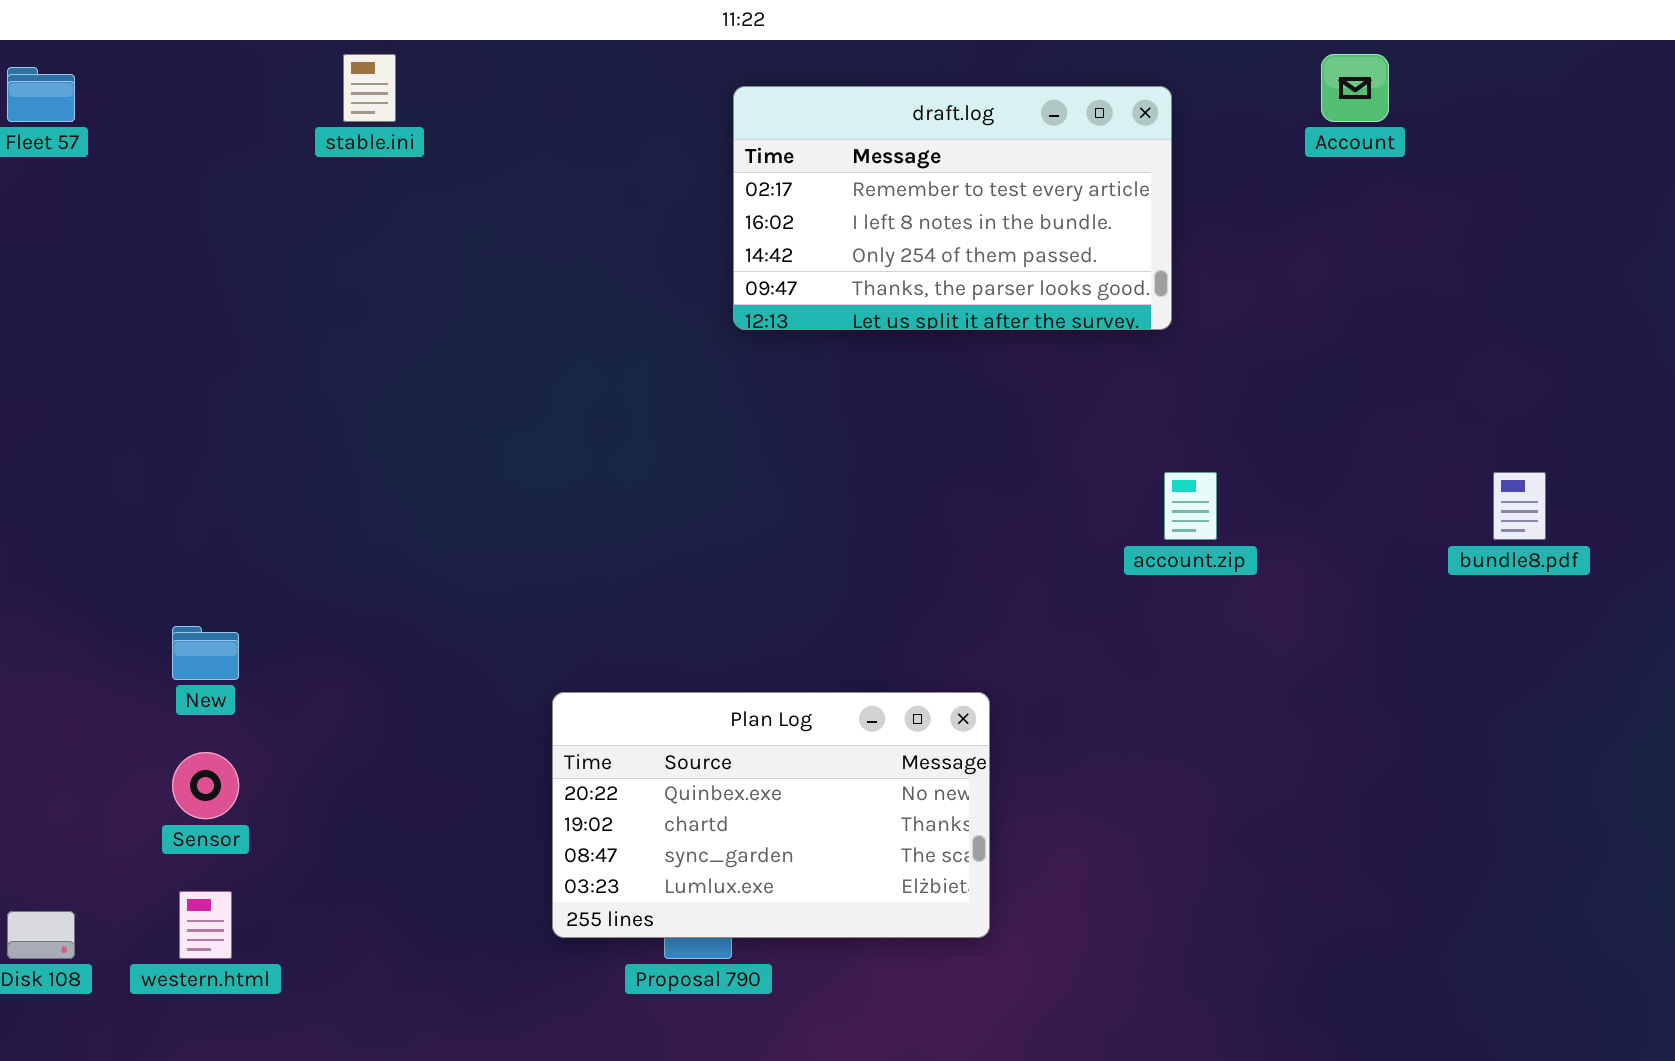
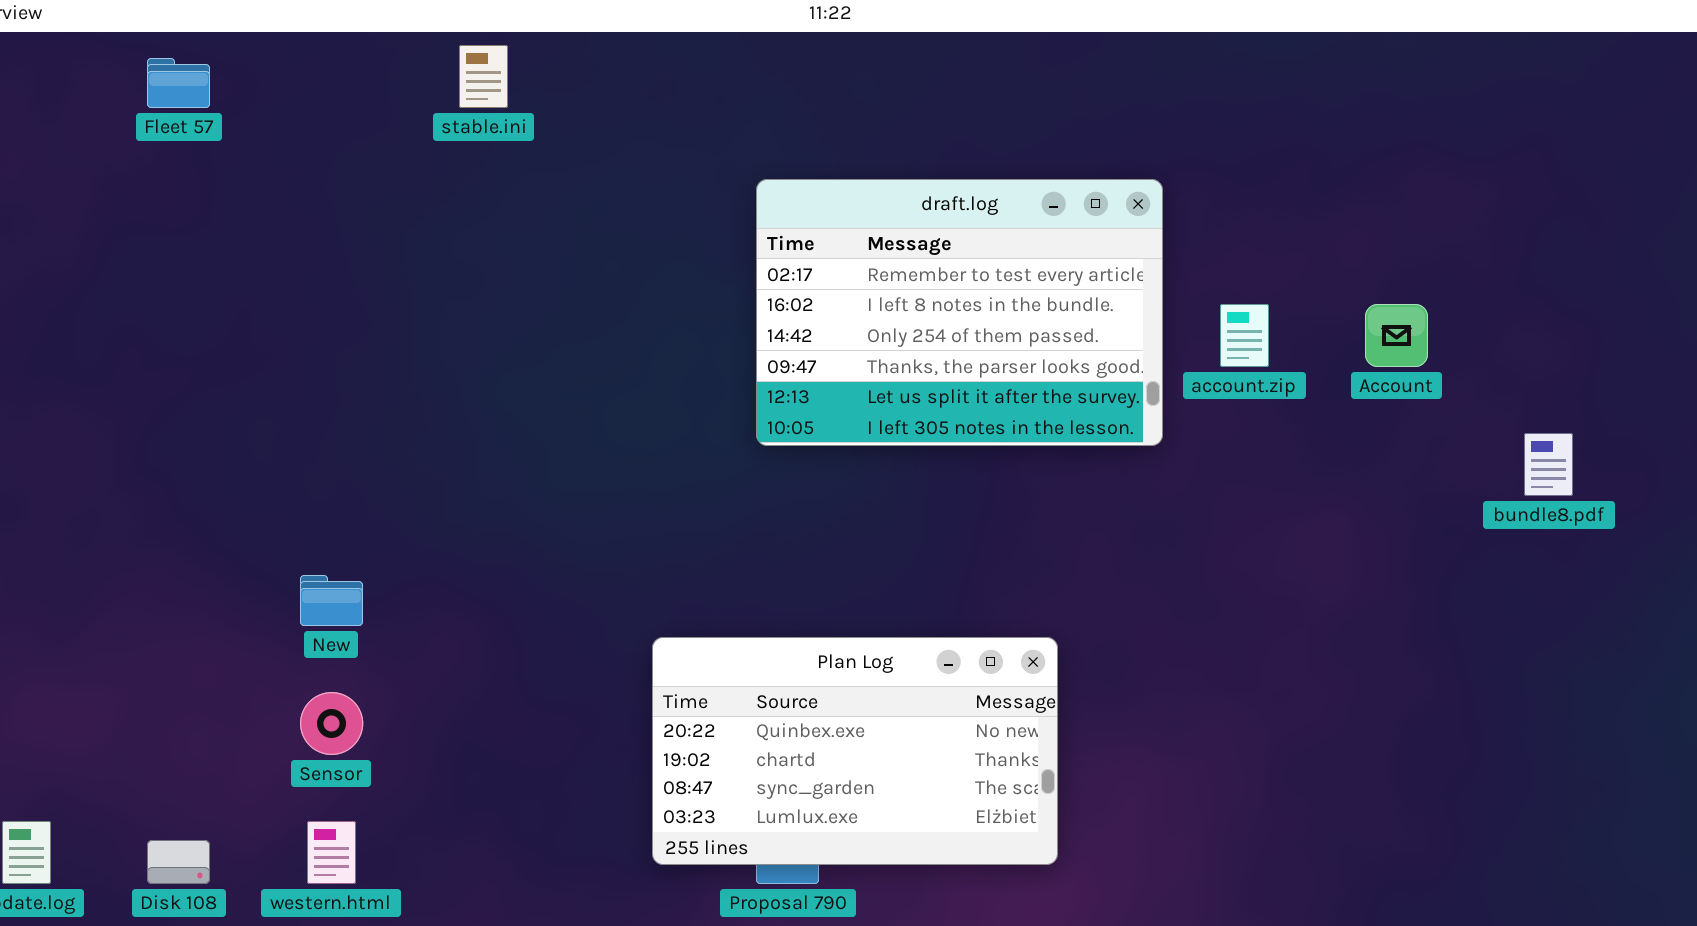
Account: [1321,54,1389,122] -> [1365,304,1428,367], moved
draft.log: [733,86,1172,330] -> [756,179,1163,446], moved, resized
account.zip: [1164,472,1217,540] -> [1220,304,1269,367], moved

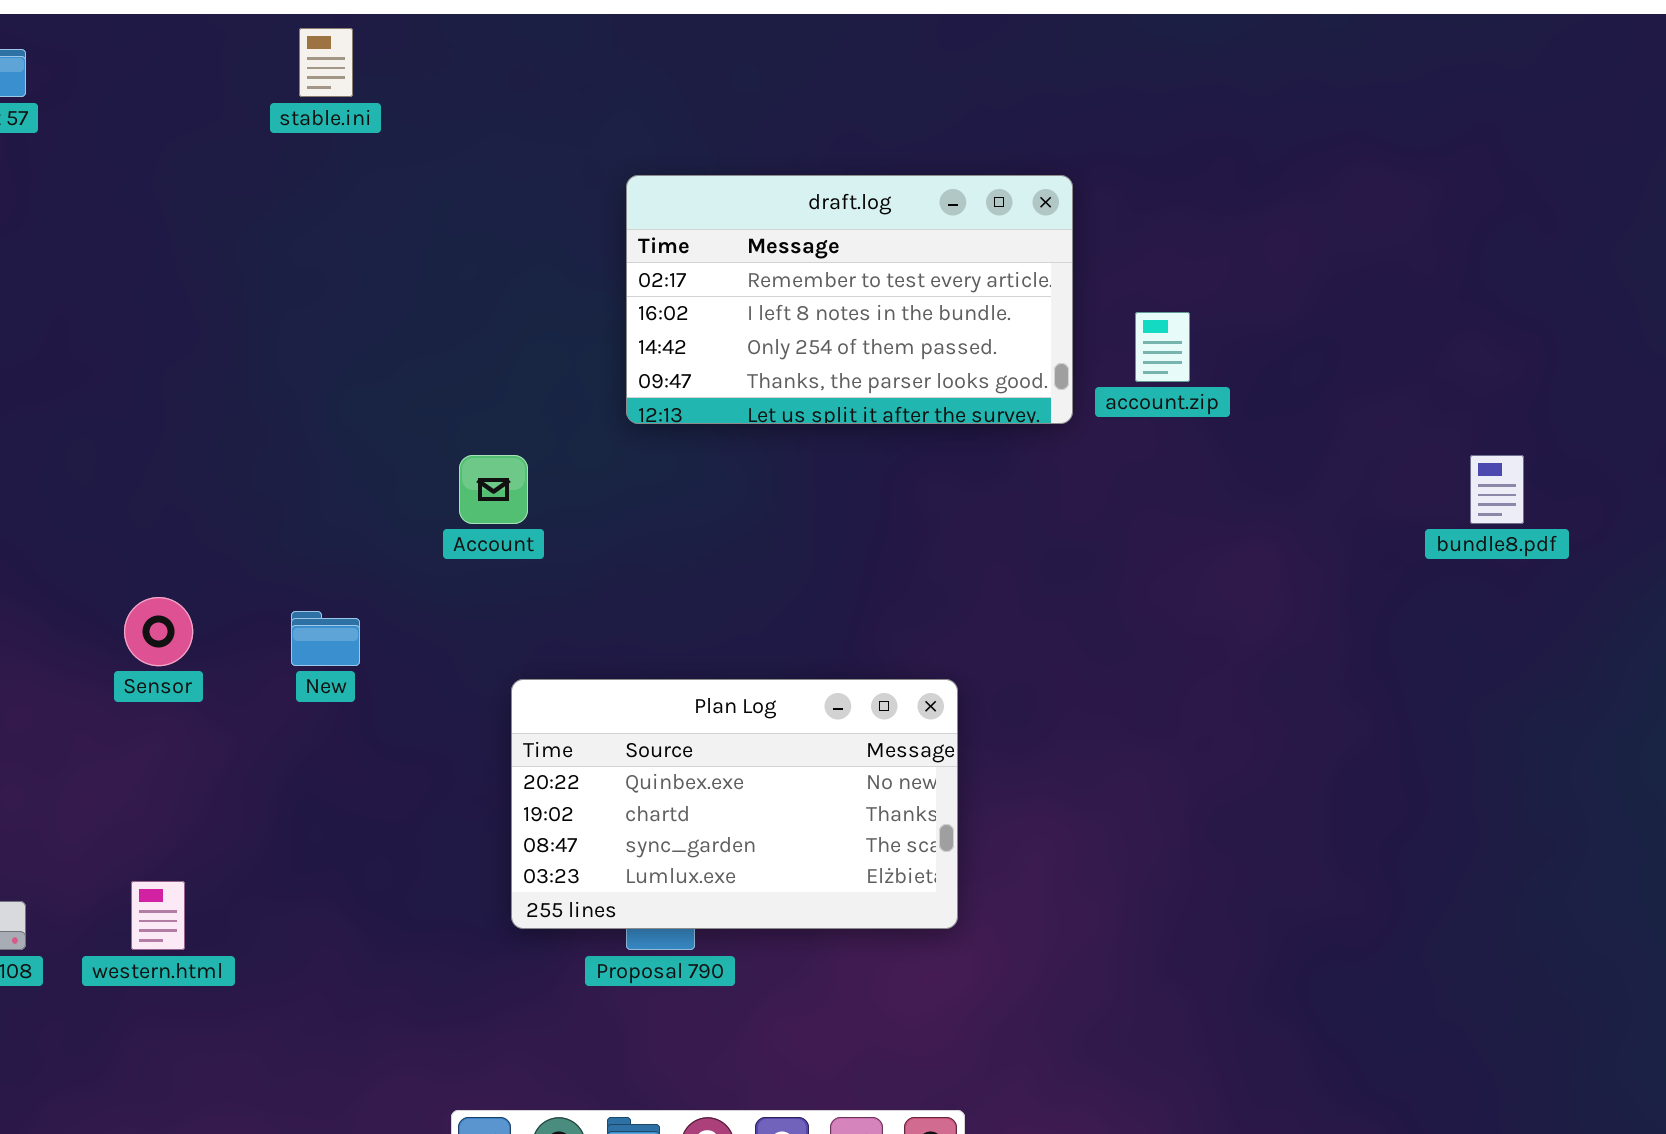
draft.log: [756,179,1163,446] -> [626,175,1073,424], resized
Account: [1365,304,1428,367] -> [459,455,528,524], moved
New: [300,575,363,626] -> [291,611,360,666], moved
Sensor: [300,692,363,755] -> [124,597,193,666], moved

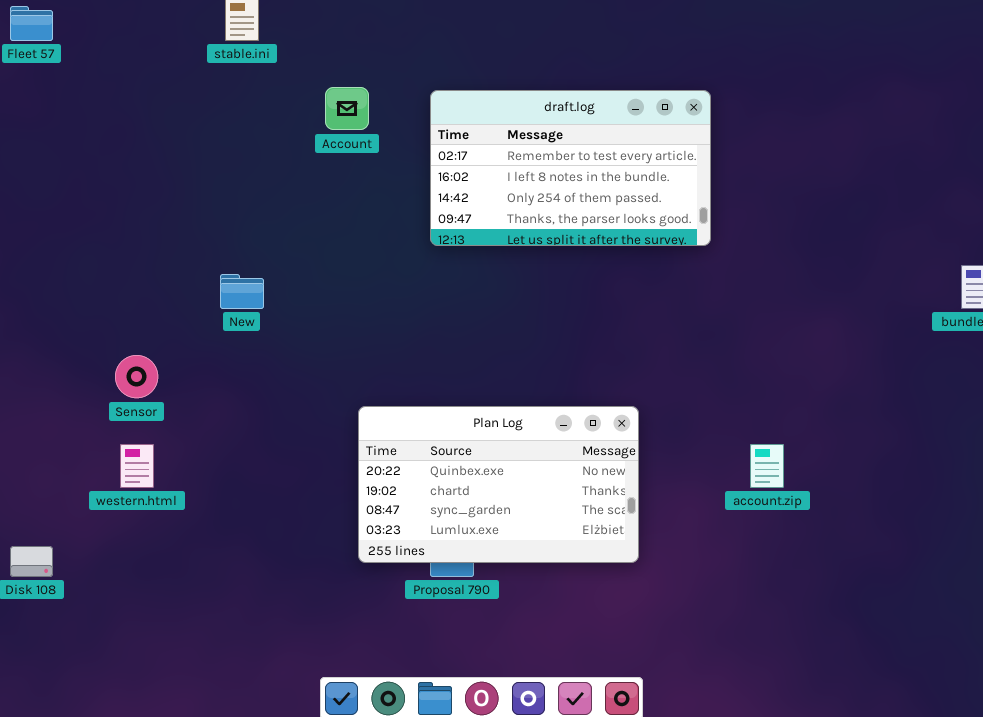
account.zip: [1135,312,1190,382] -> [750,444,784,488], moved
Account: [459,455,528,524] -> [325,87,369,130], moved
New: [291,611,360,666] -> [220,274,264,309], moved
western.html: [131,881,185,950] -> [120,444,154,488], moved

